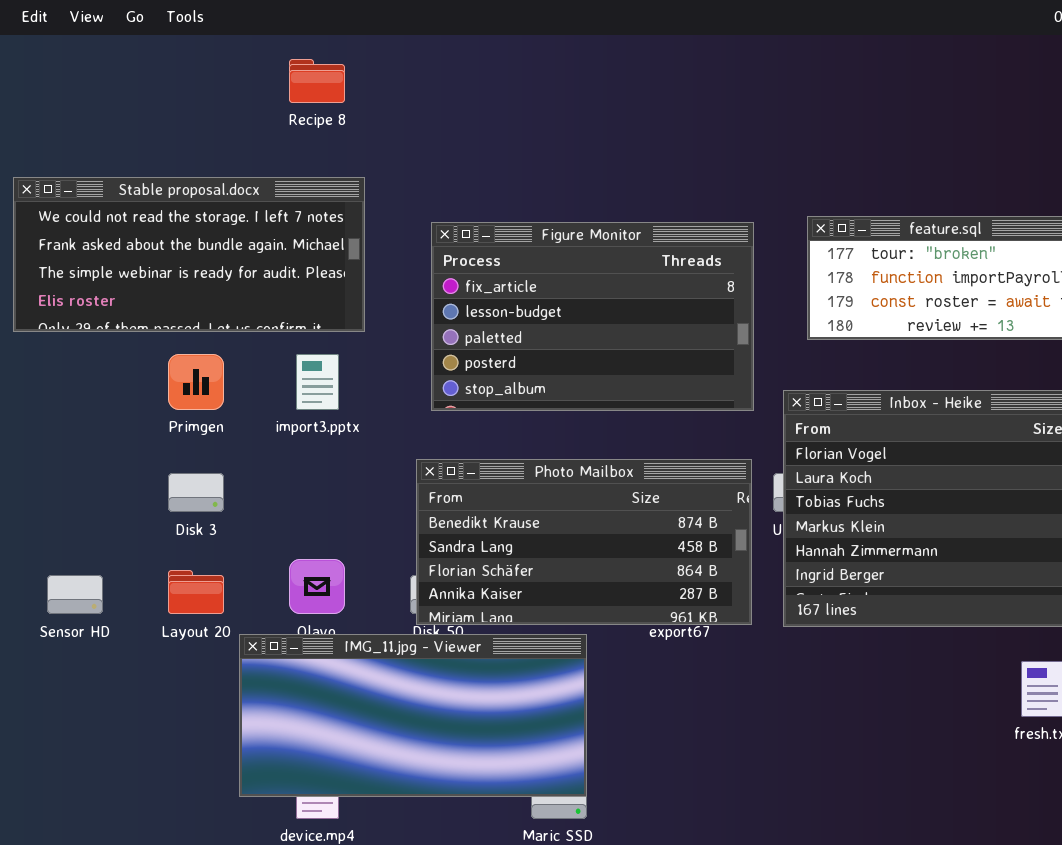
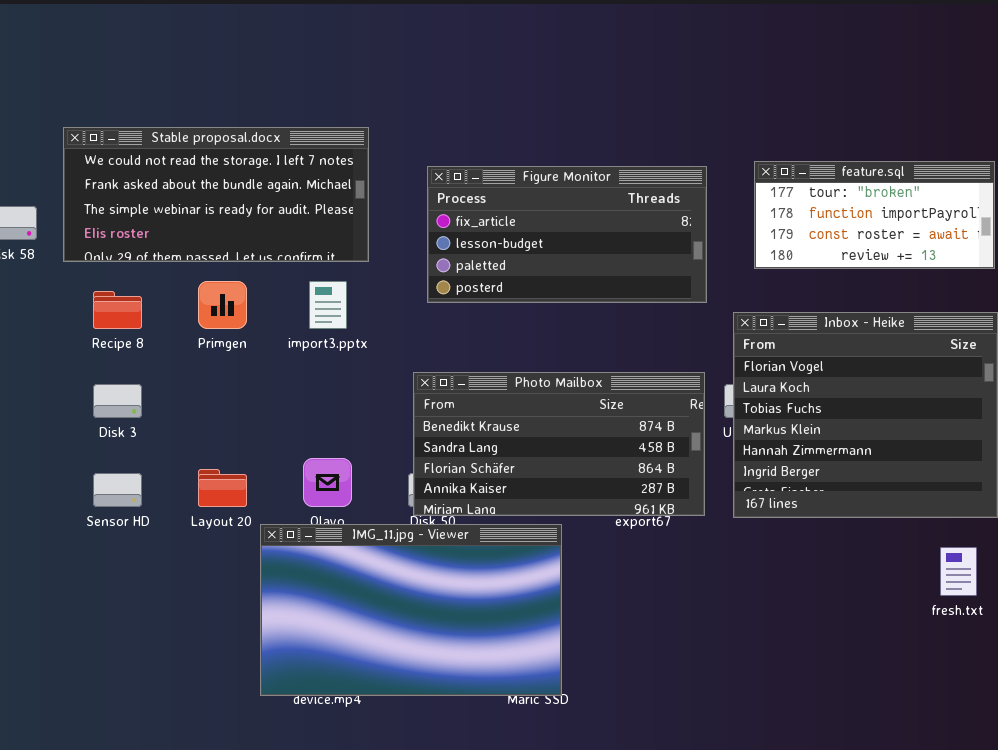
Recipe 8: [289,59,345,103] -> [93,291,142,329], moved
Figure Monitor: [431,222,754,411] -> [427,166,707,303], resized
Disk 3: [168,473,224,512] -> [93,384,142,418], moved
IMG_11.jpg - Viewer: [239,634,587,797] -> [260,524,562,696], resized

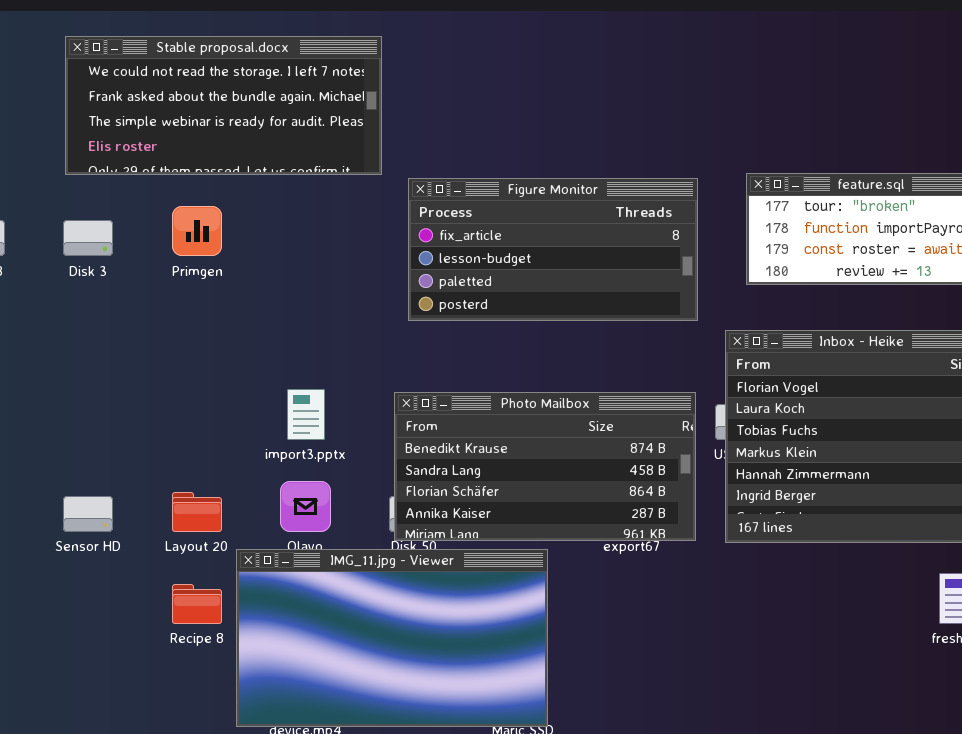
Stable proposal.docx: [63,127,369,262] -> [65,36,382,175], moved
Primgen: [198,281,247,329] -> [172,206,222,256], moved
import3.pptx: [309,281,347,329] -> [287,389,325,440], moved
Recipe 8: [93,291,142,329] -> [172,584,222,624], moved
Disk 3: [93,384,142,418] -> [63,220,113,256], moved

